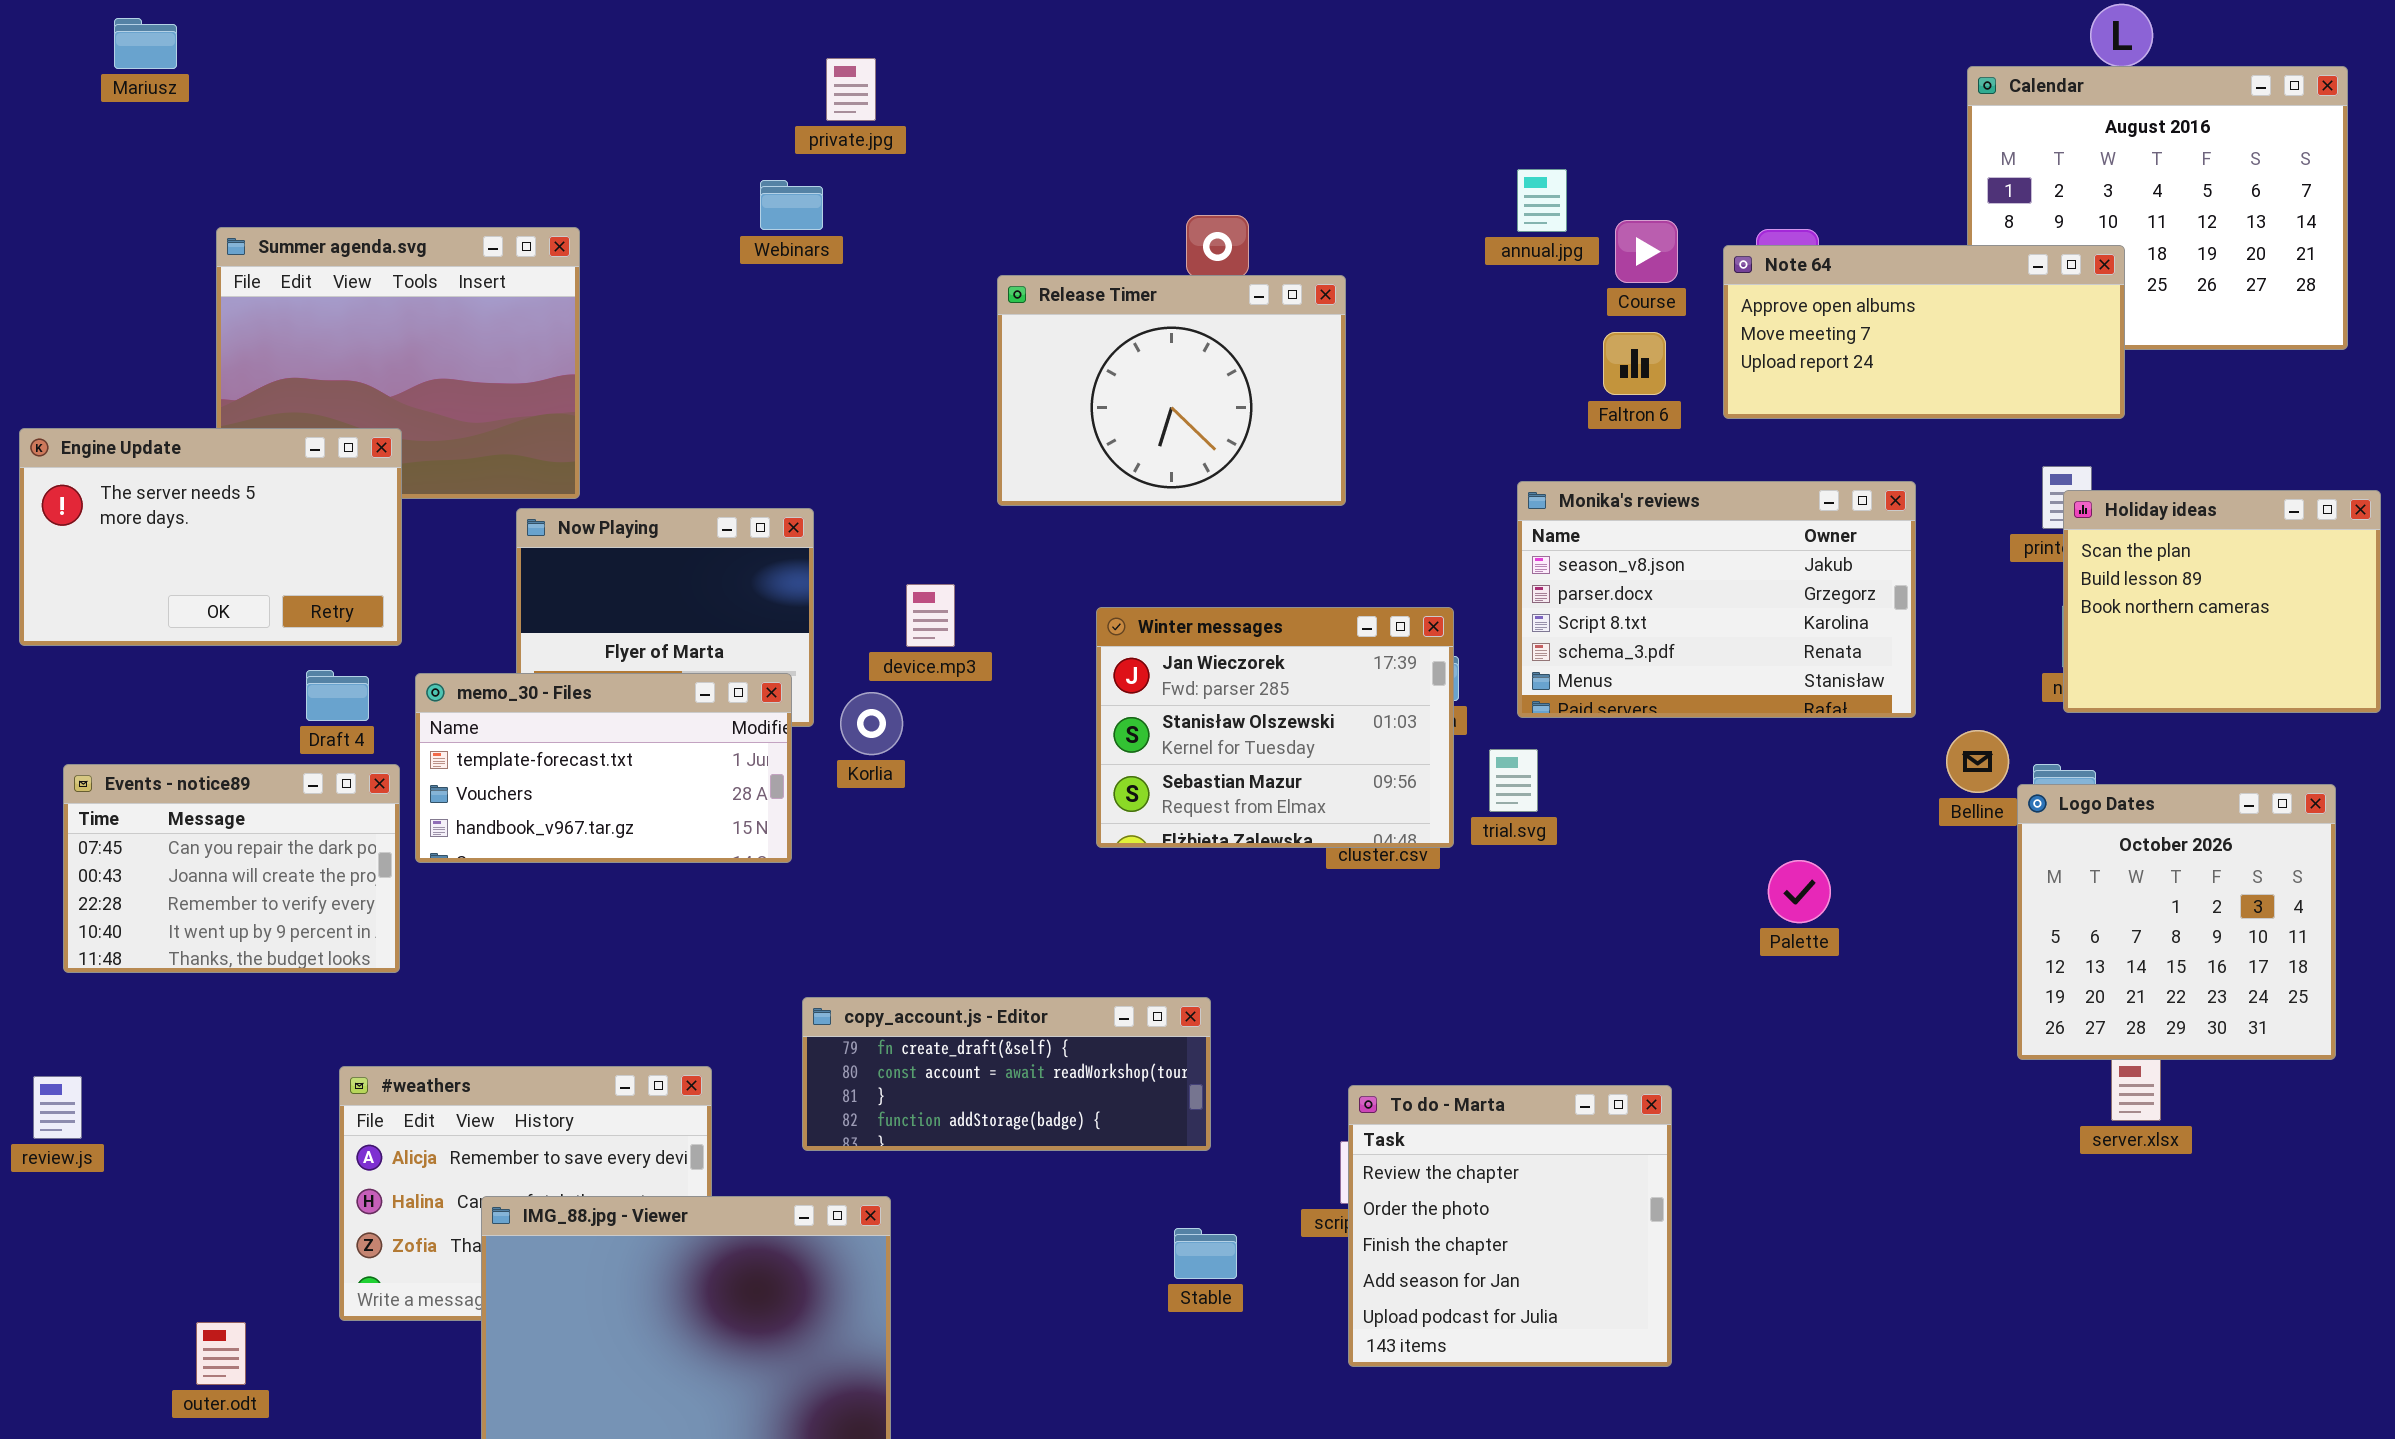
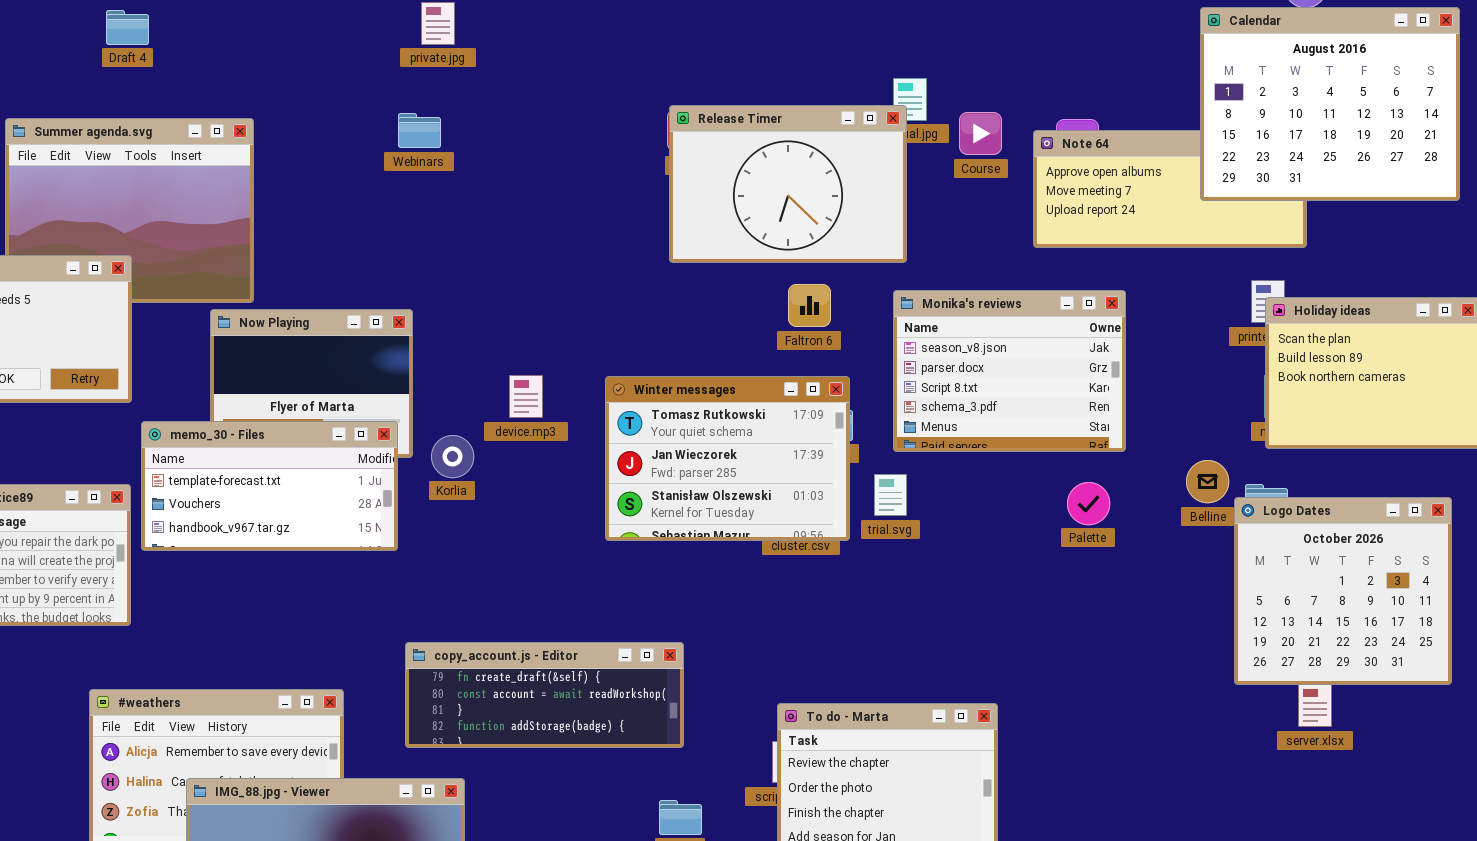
Calendar: [1967,66,2348,350] -> [1200,7,1460,201], raised
Webinars: [760,180,823,230] -> [398,113,441,148], moved
Release Timer: [997,275,1346,506] -> [669,105,907,263], moved
Faltron 6: [1603,332,1666,395] -> [788,284,831,327], moved
Monika's reviews: [1517,481,1916,718] -> [893,290,1126,452], resized
device.mp3: [906,584,955,647] -> [509,375,543,418], moved
Winter messages: [1096,607,1454,848] -> [605,376,850,541], scrolled up 1 row
Draft 4: [306,670,369,721] -> [106,10,149,45], moved
Palette: [1768,860,1831,923] -> [1067,482,1110,525], moved

